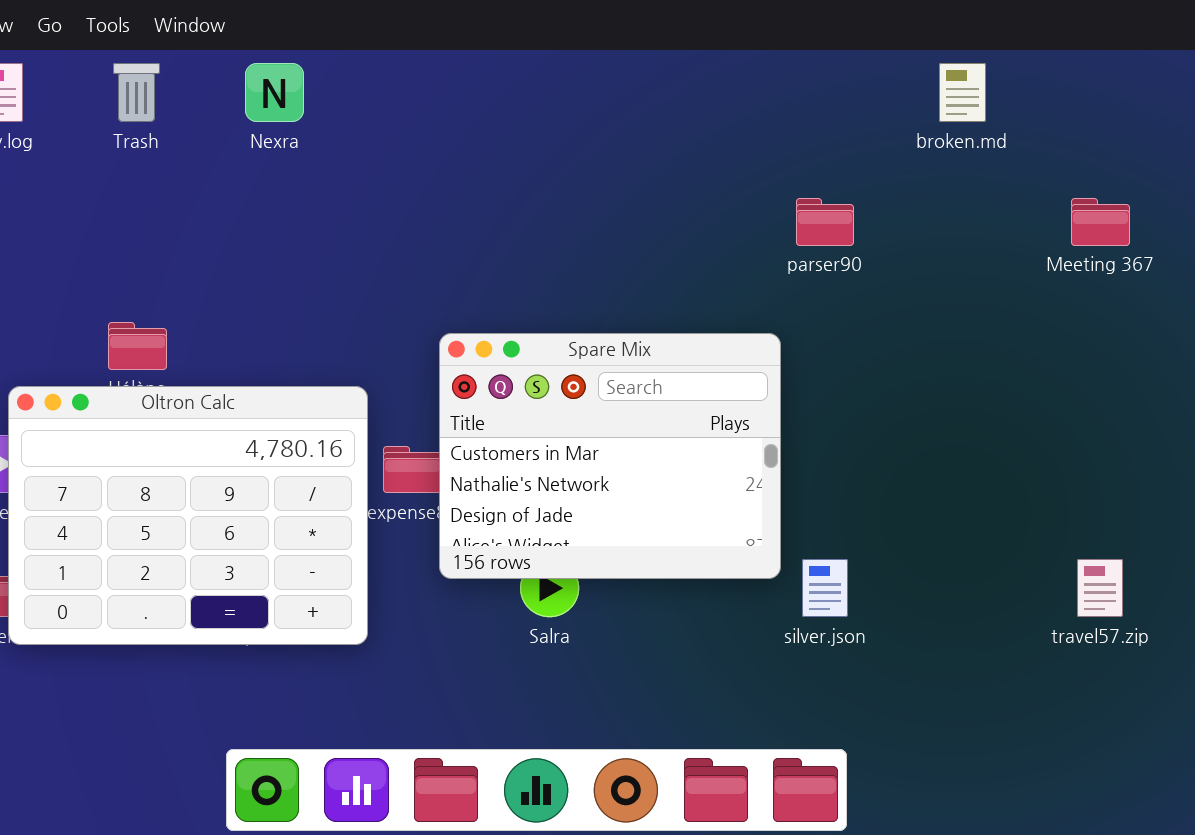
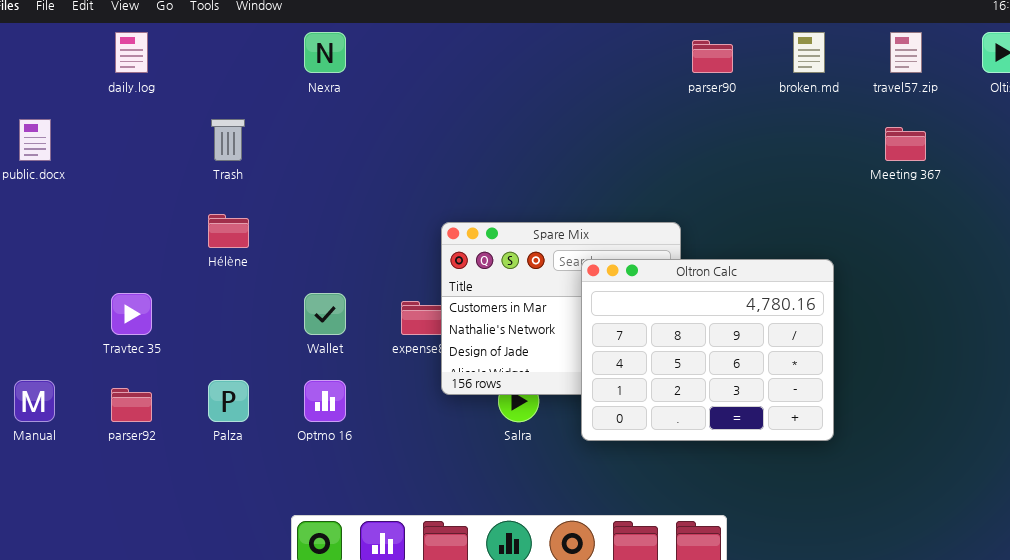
Trash: [113,63,160,122] -> [211,119,245,161], moved
parser90: [796,198,854,246] -> [692,40,733,73], moved
Oltron Calc: [8,386,368,645] -> [581,259,834,441], moved
travel57.zip: [1077,559,1123,617] -> [890,32,922,73], moved

